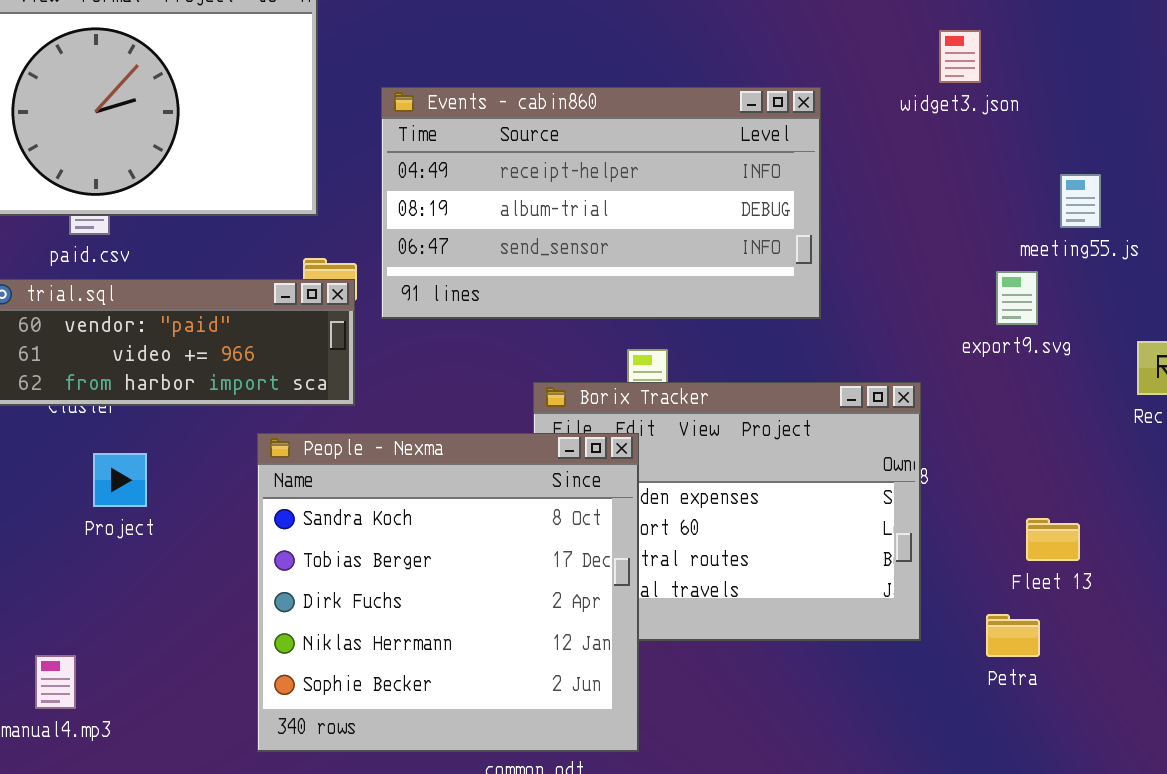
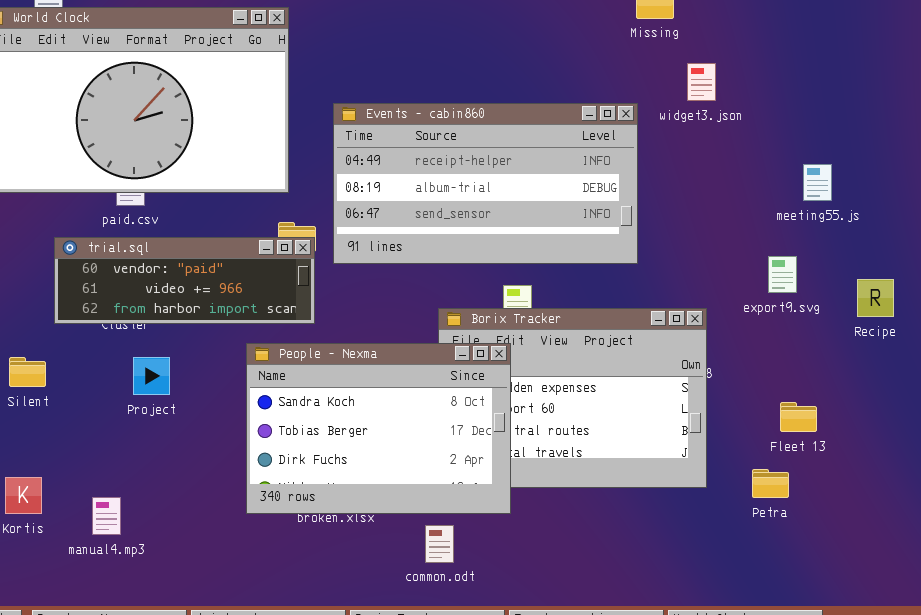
widget3.json: [939,30,981,83] -> [687,63,716,101], moved
export9.svg: [996,271,1038,325] -> [768,256,797,293], moved
People - Nexma: [257,433,639,752] -> [246,343,511,514], resized

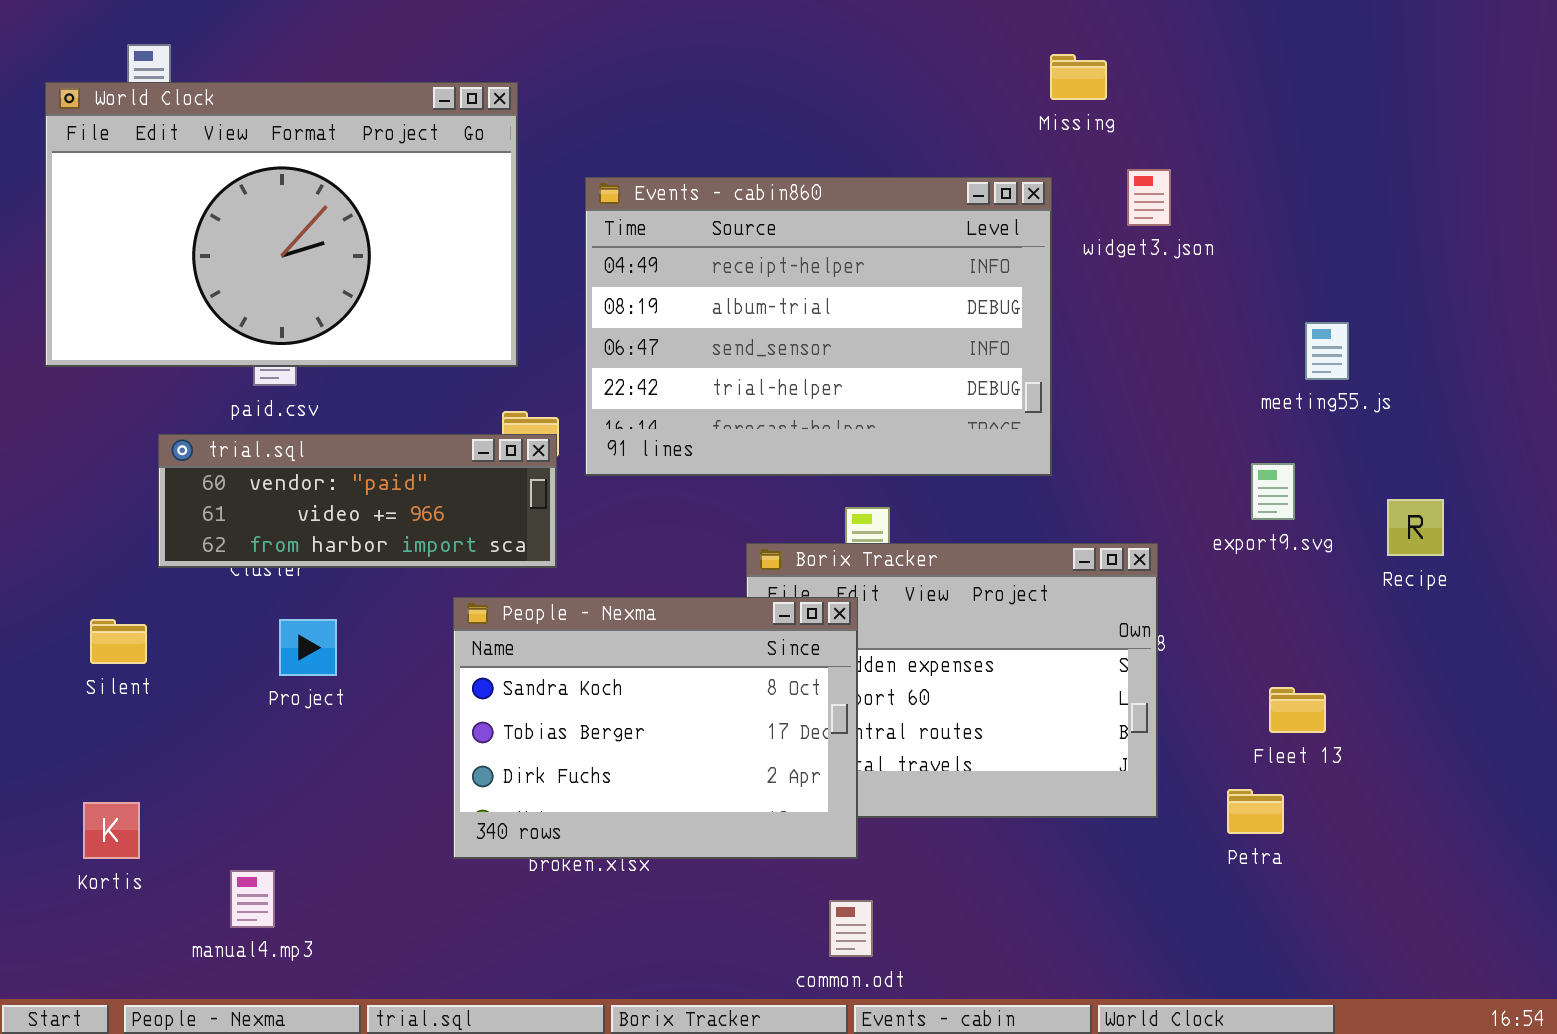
Events - cabin860: [333,103,638,264] -> [585,177,1052,476], resized
manual4.mp3: [92,497,121,535] -> [230,870,275,928], moved
common.odt: [425,525,454,563] -> [829,900,873,957], moved

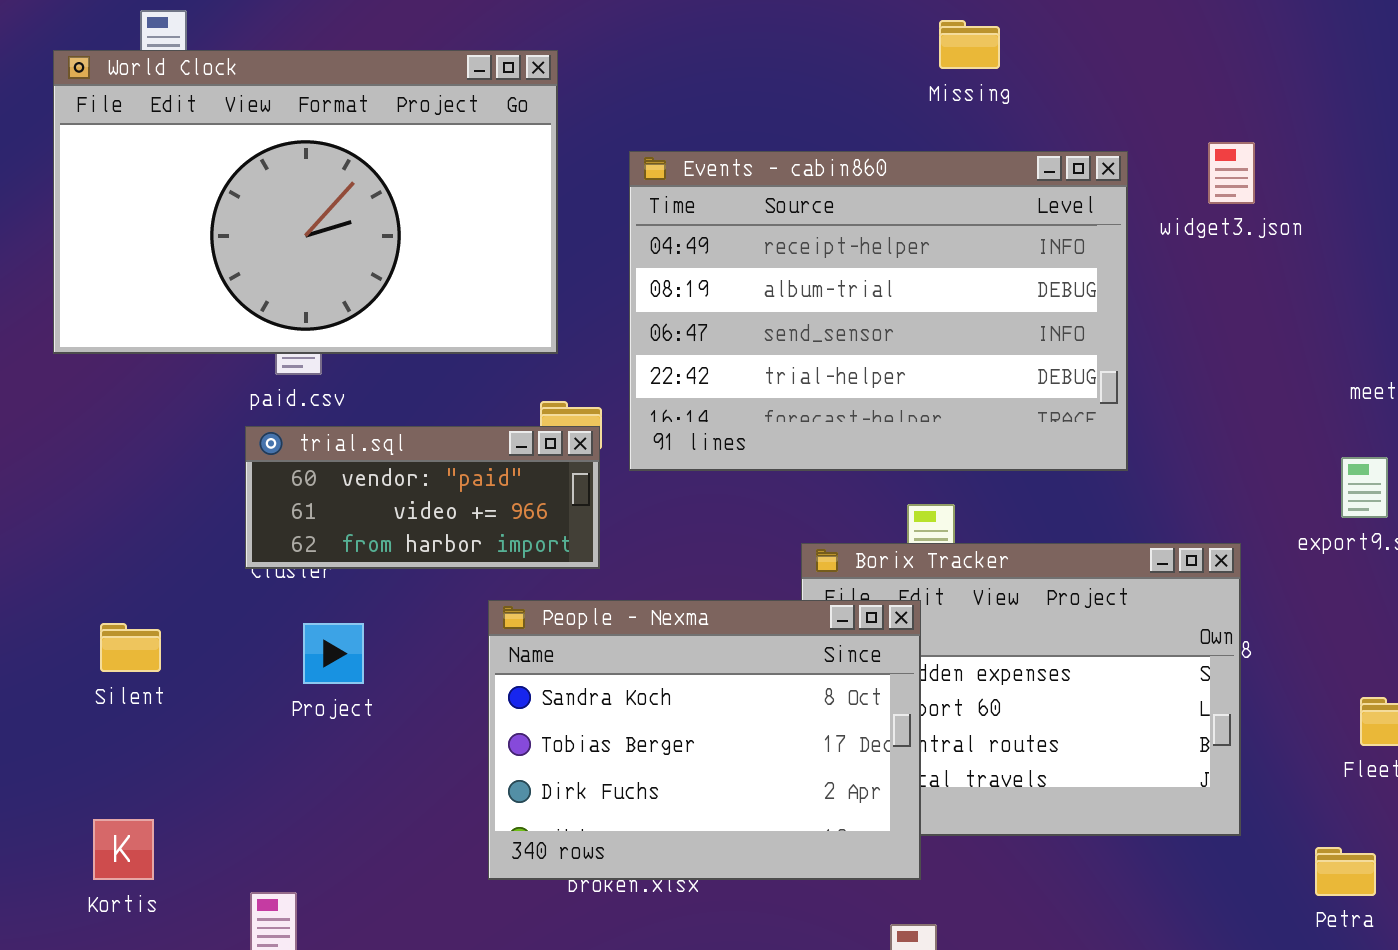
Missing: [1050,54,1107,100] -> [939,20,1000,69], moved
trial.sql: [158,434,557,568] -> [245,426,600,569], resized
Petra: [1227,789,1284,834] -> [1315,847,1376,896], moved

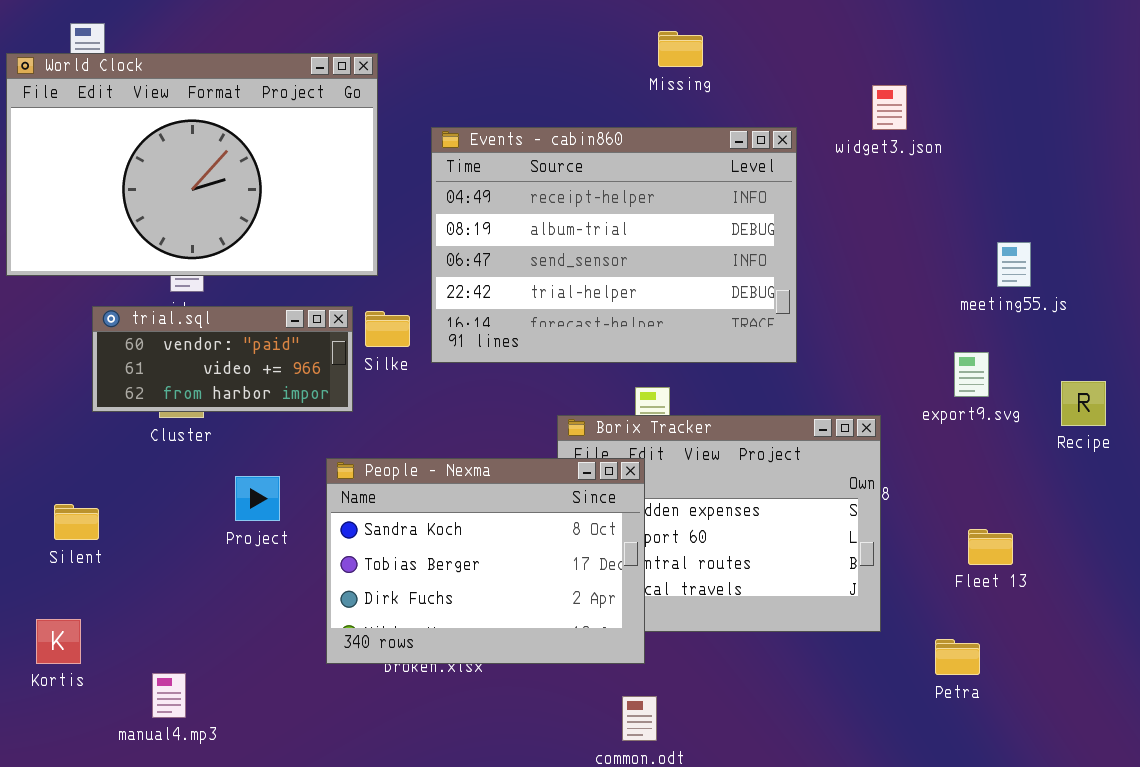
widget3.json: [1208,142,1255,204] -> [872,85,907,130], moved
trial.sql: [245,426,600,569] -> [92,306,353,412], moved
Silent: [100,623,161,672] -> [54,504,99,540], moved
Project: [303,623,364,684] -> [235,476,280,521], moved

